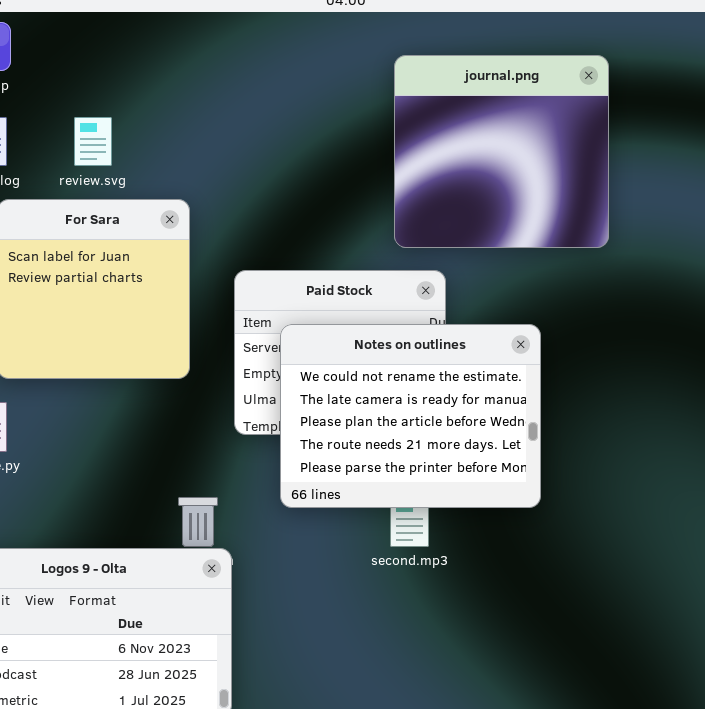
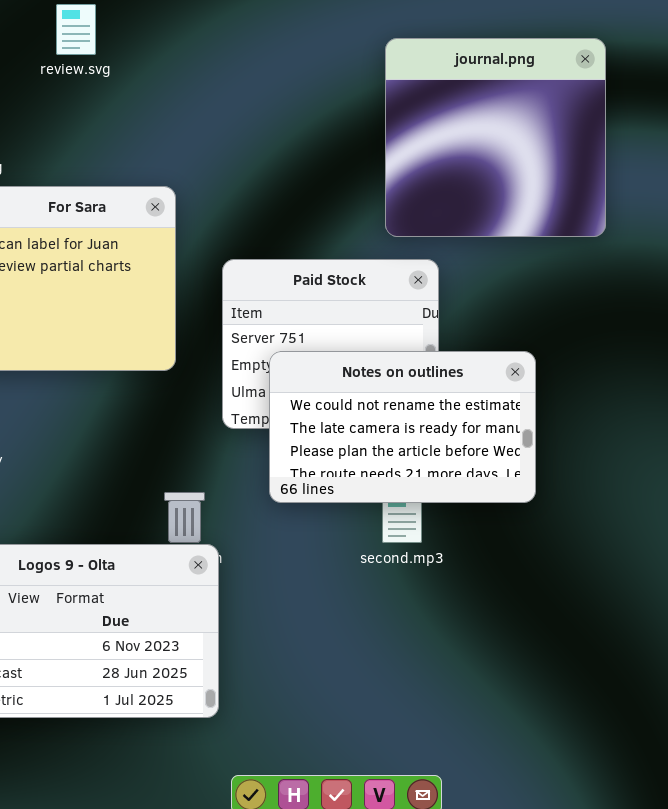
review.svg: [74,117,112,166] -> [56,4,96,55], moved
Notes on outlines: [280,324,541,508] -> [269,351,536,503], resized

